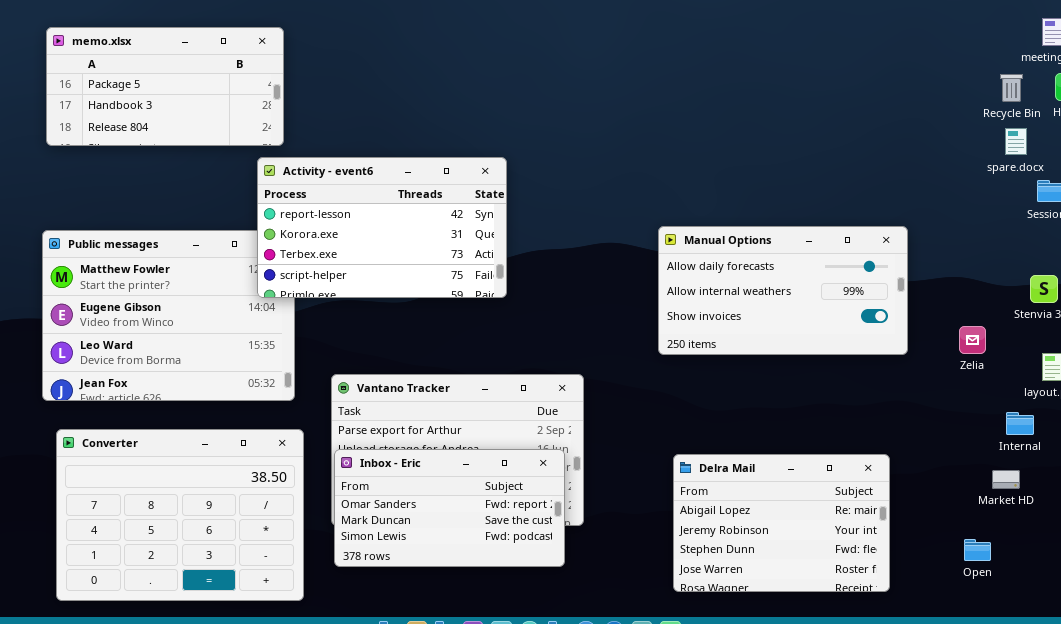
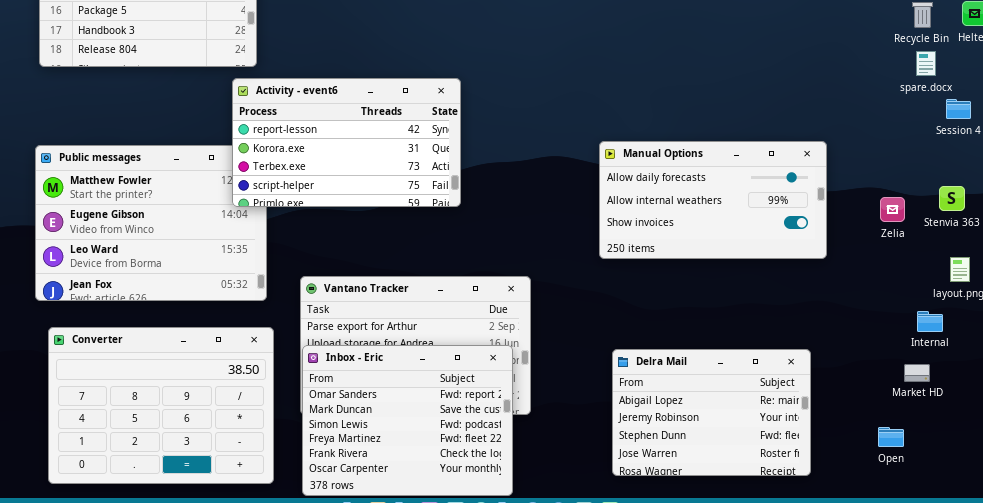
Zelia: [959,326,986,354] -> [880,197,905,222], moved
Inbox - Eric: [334,449,565,567] -> [302,345,513,496], resized

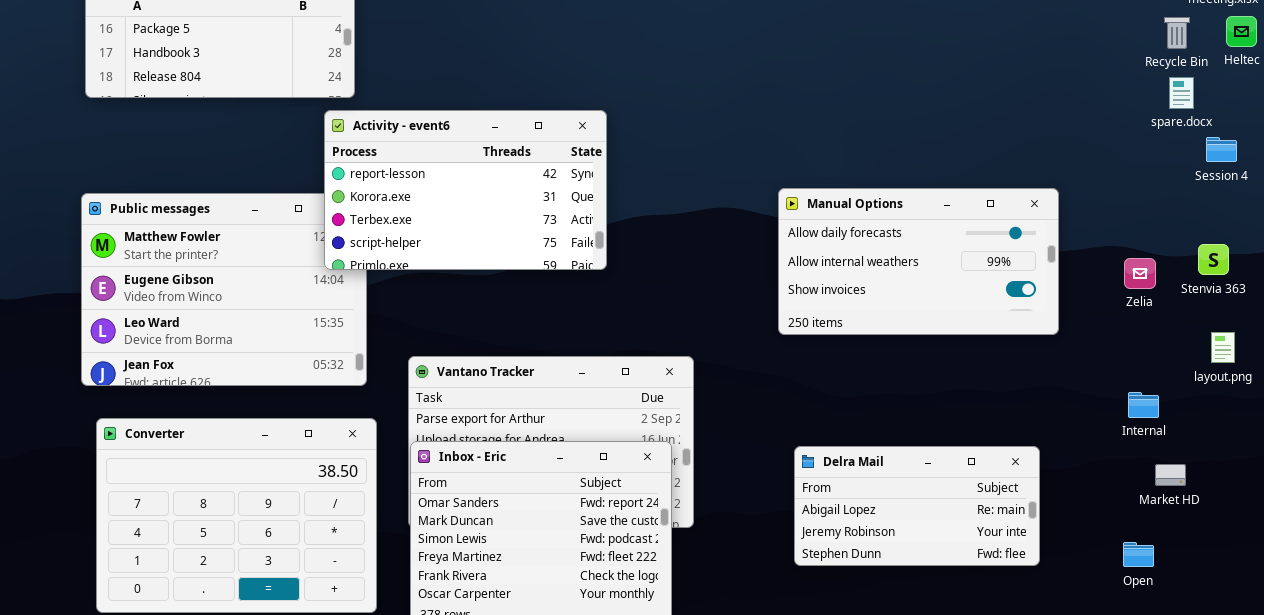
Internal: [917,311,943,332] -> [1128,392,1159,418], moved
Delra Mail: [612,349,811,476] -> [794,446,1040,566], resized

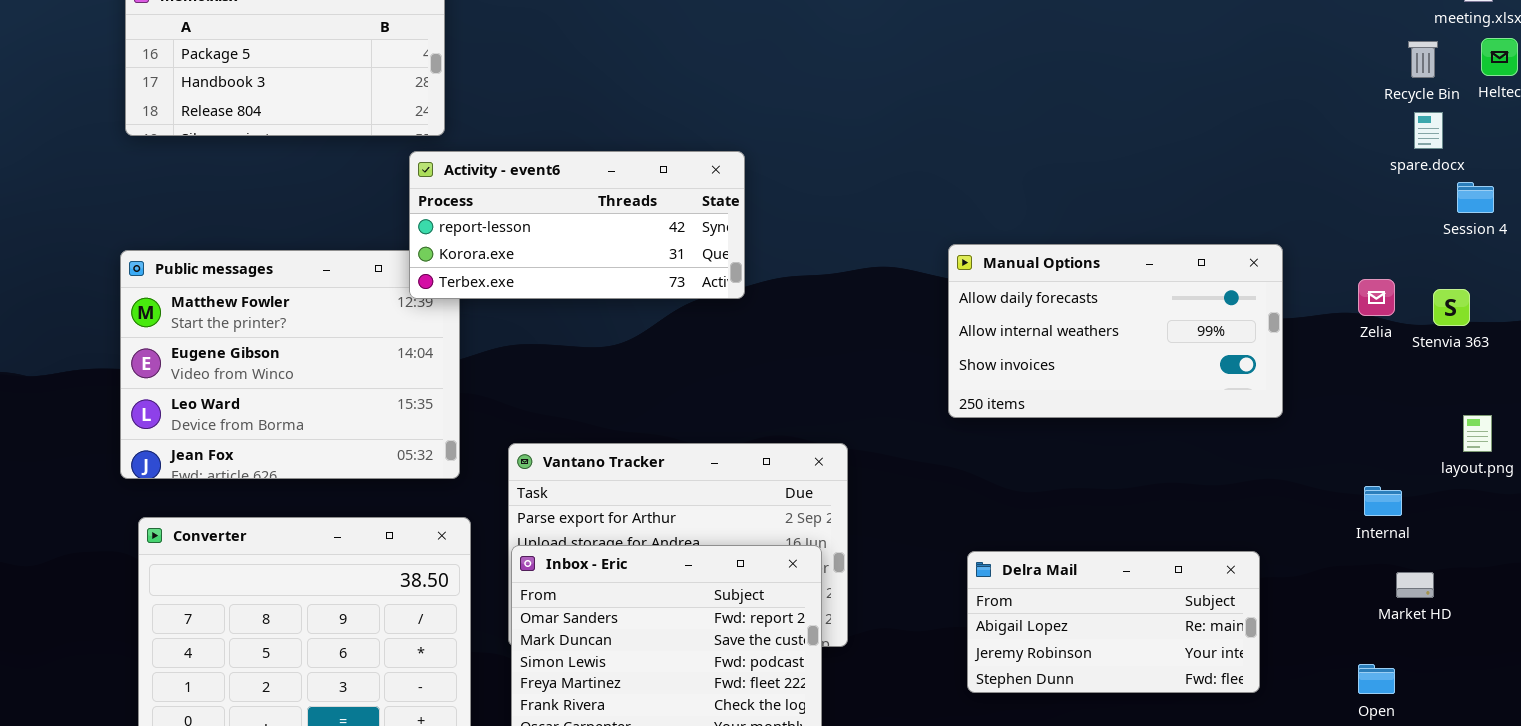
Activity - event6: [324,110,607,270] -> [409,151,745,299], resized
Stenvia 363: [1198,244,1229,275] -> [1433,289,1470,326], moved
Zelia: [1124,258,1156,289] -> [1358,279,1395,316], moved

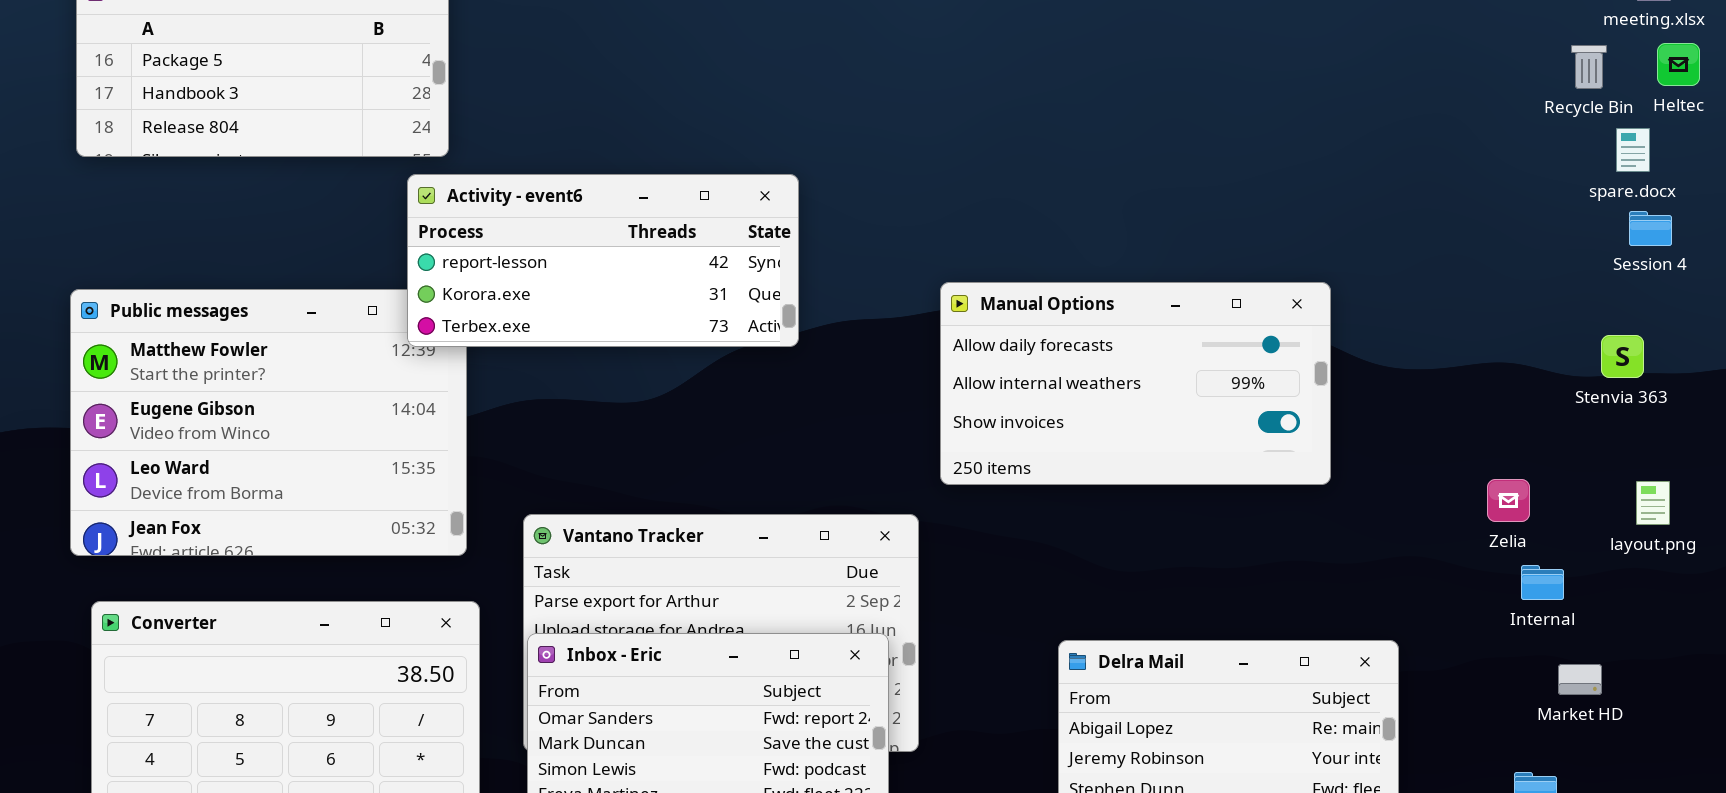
spare.docx: [1414,112,1443,149] -> [1616,128,1650,172], moved
Manual Options: [948,244,1283,418] -> [940,282,1331,485], moved
Zelia: [1358,279,1395,316] -> [1487,479,1530,522], moved

